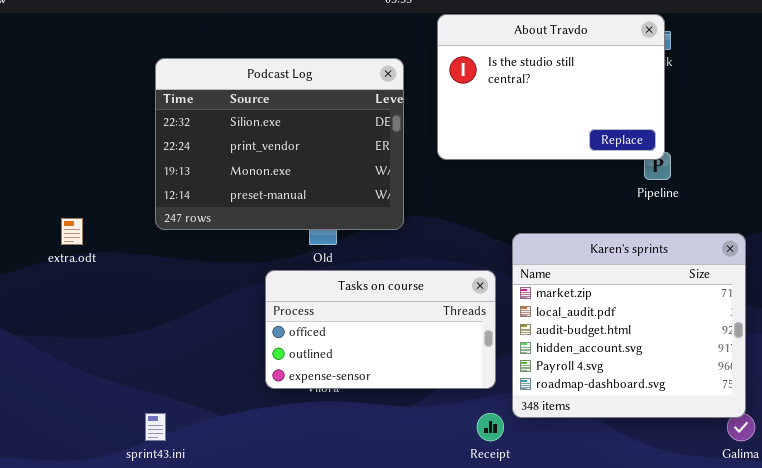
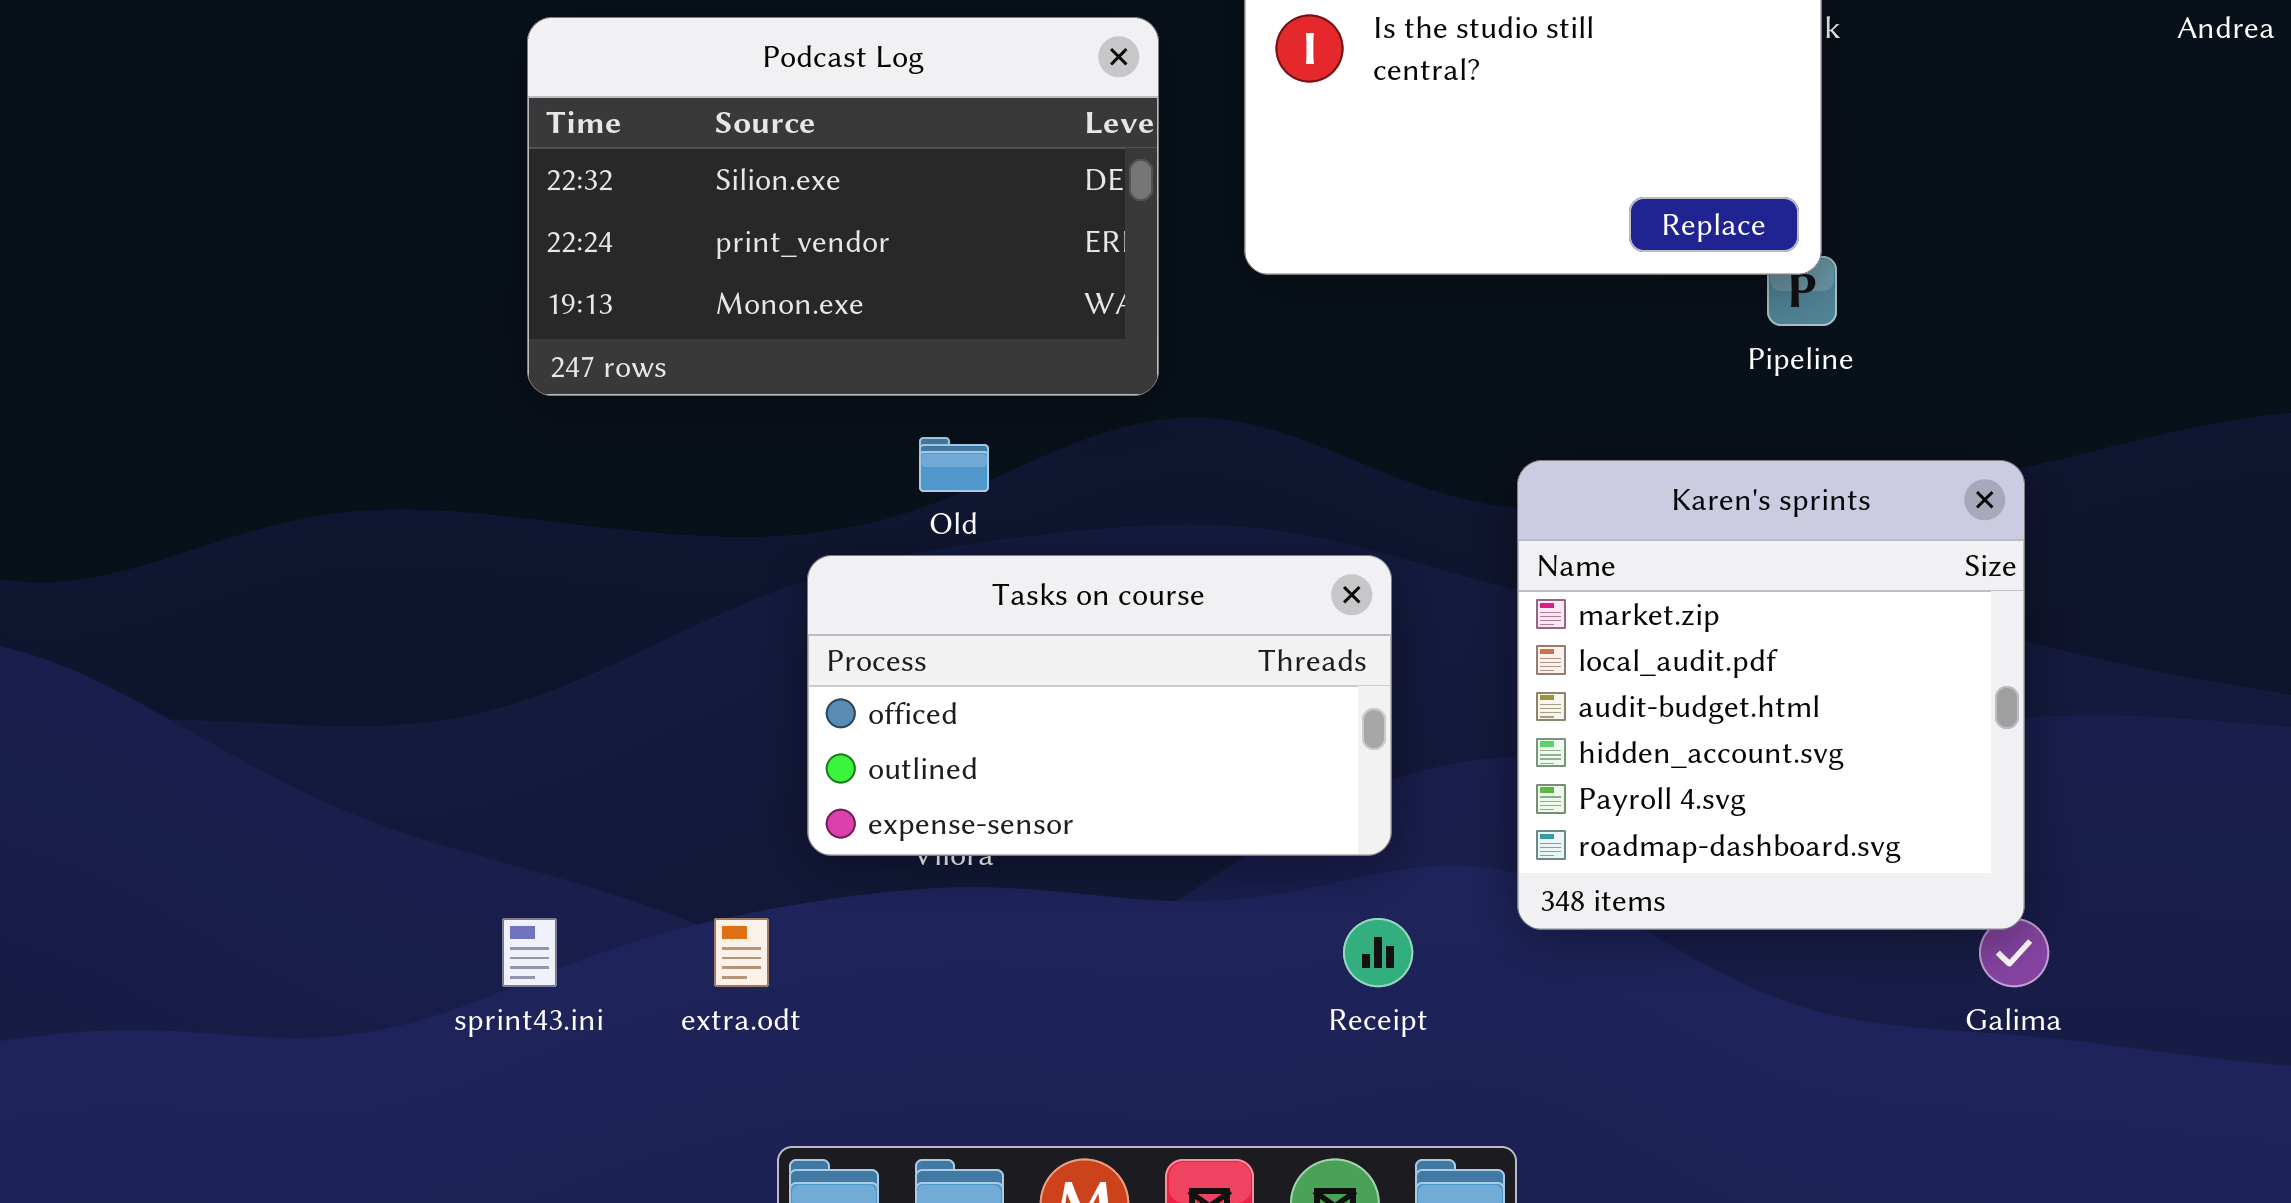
Podcast Log: [155,58,404,230] -> [527,17,1159,396], resized
extra.odt: [61,218,83,245] -> [714,918,769,987], moved
Karen's sprints: [512,233,746,418] -> [1517,460,2025,930], resized

